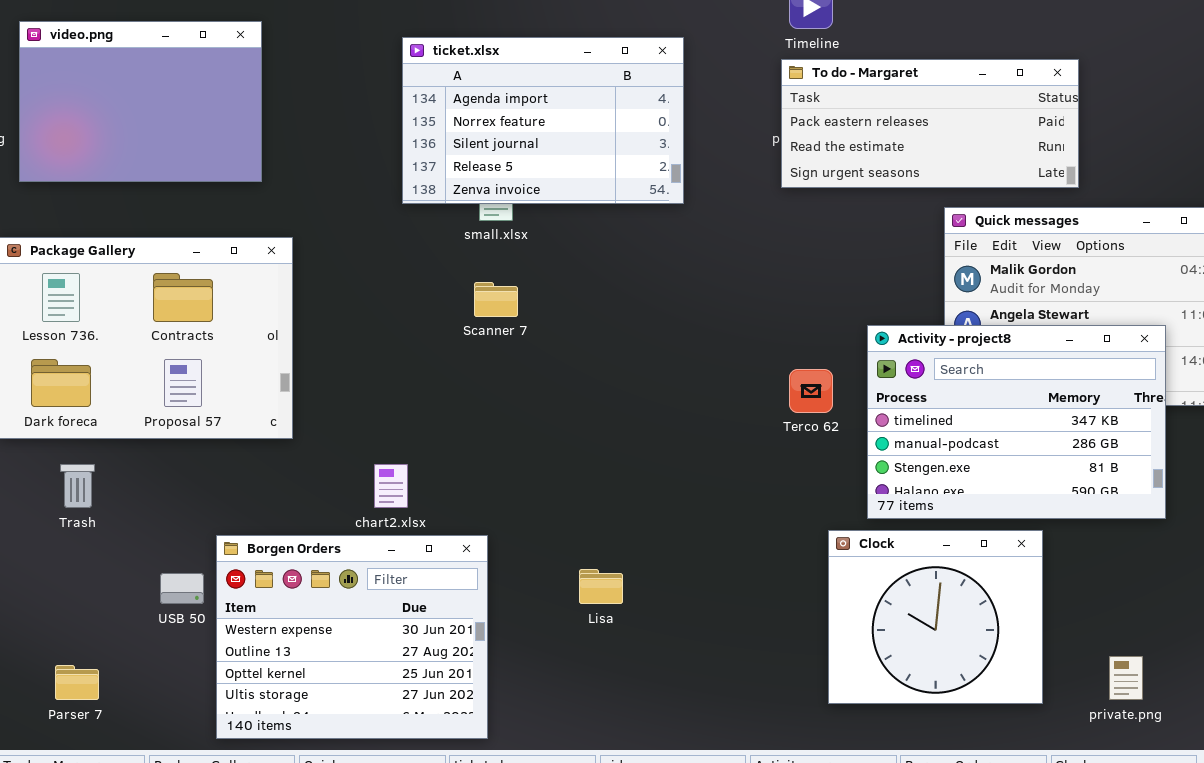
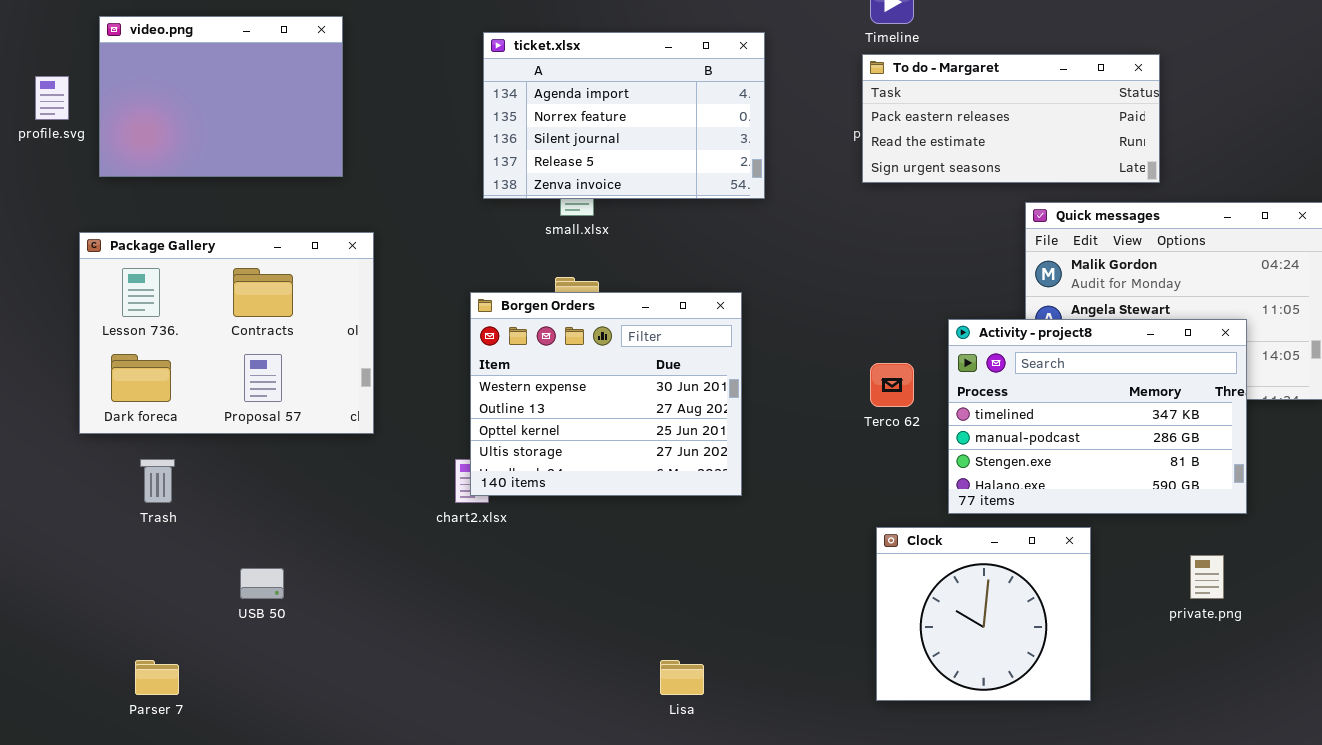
Clock: [828,530,1043,704] -> [876,527,1091,701], moved
Borgen Orders: [216,535,488,739] -> [470,292,742,496], moved
Lisa: [579,569,623,604] -> [660,660,704,695], moved
private.png: [1109,656,1143,700] -> [1190,555,1224,599], moved

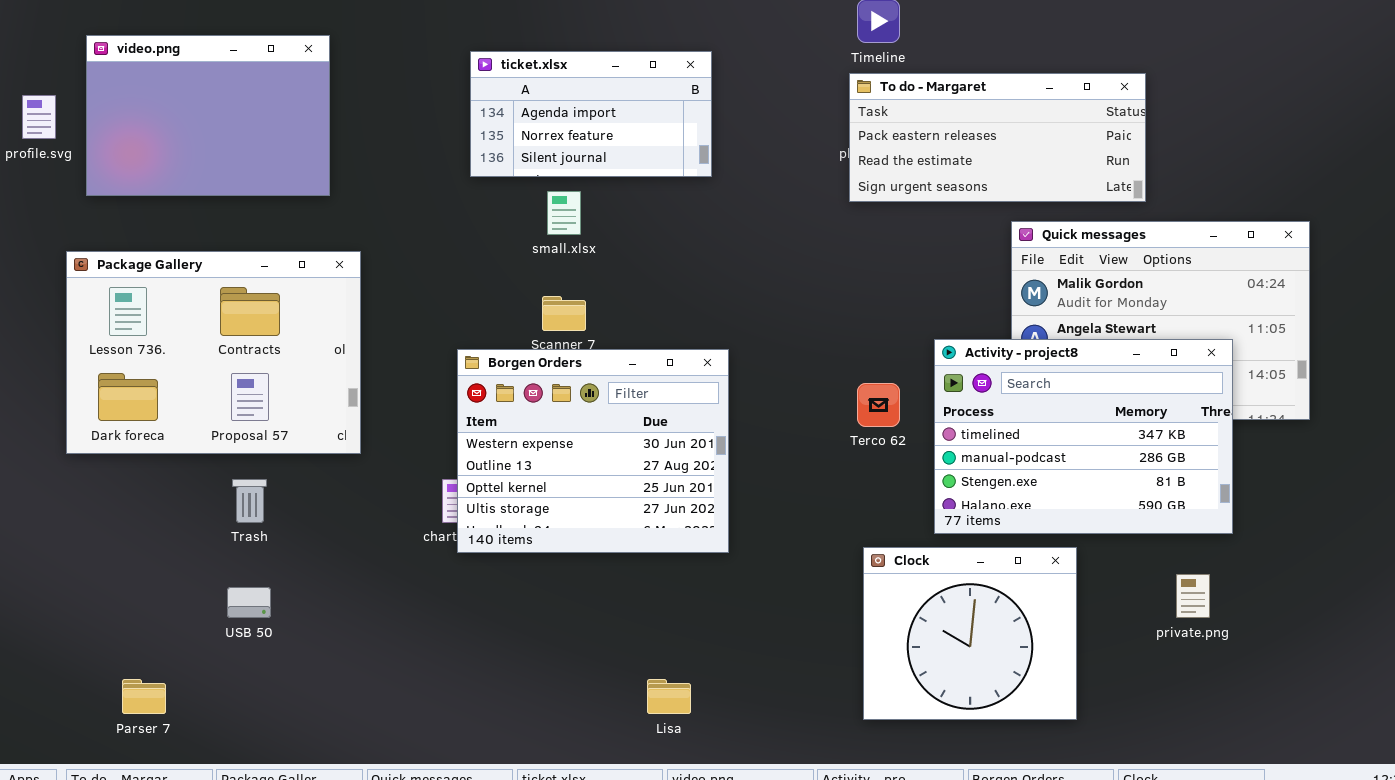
ticket.xlsx: [483,32,765,199] -> [470,51,712,177], resized
Borgen Orders: [470,292,742,496] -> [457,349,729,553], moved
Trash: [140,459,175,503] -> [232,479,267,523], moved

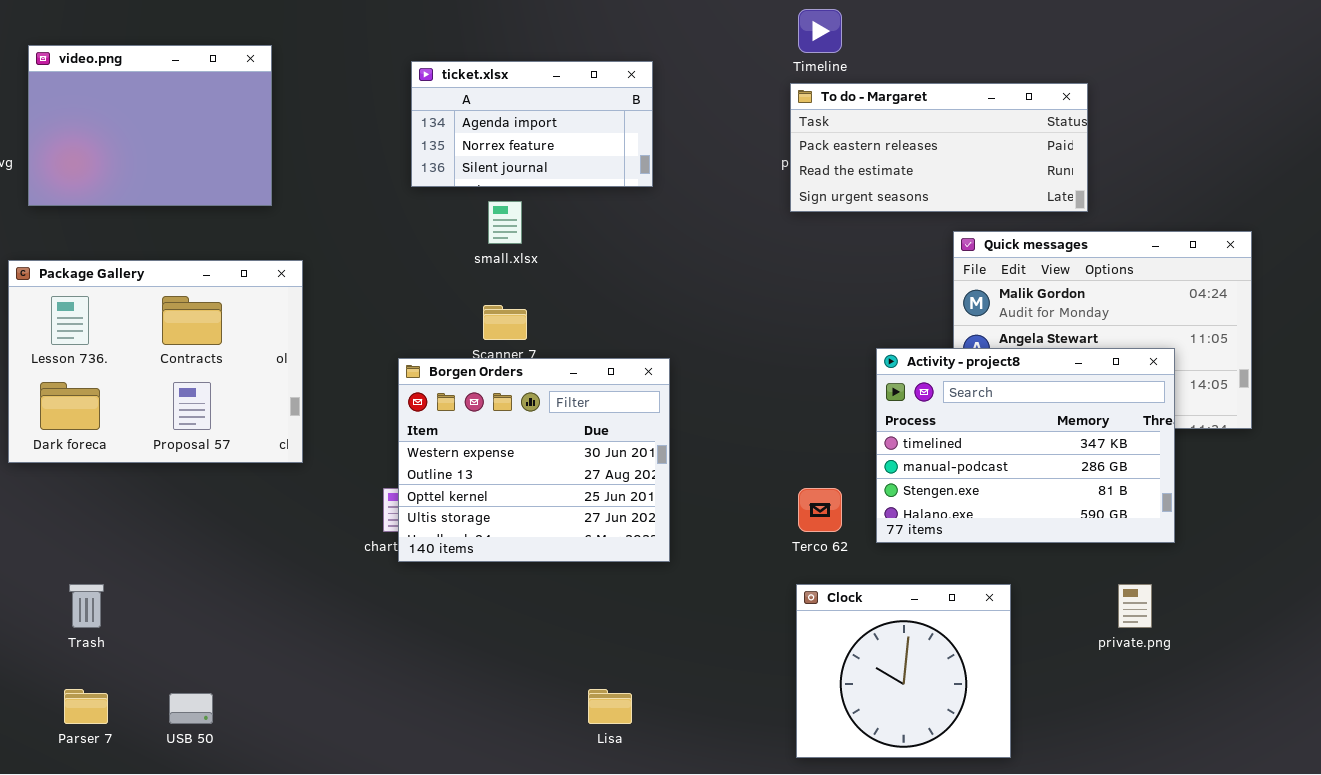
Terco 62: [857,383,900,427] -> [798,488,842,532], moved
Trash: [232,479,267,523] -> [69,584,104,628], moved
Clock: [863,547,1077,720] -> [796,584,1011,758], moved
USB 50: [227,587,271,618] -> [169,693,213,724], moved

